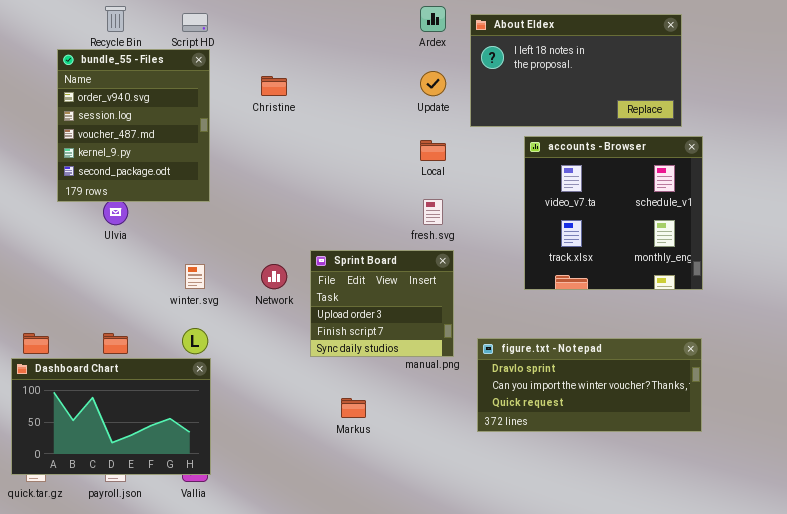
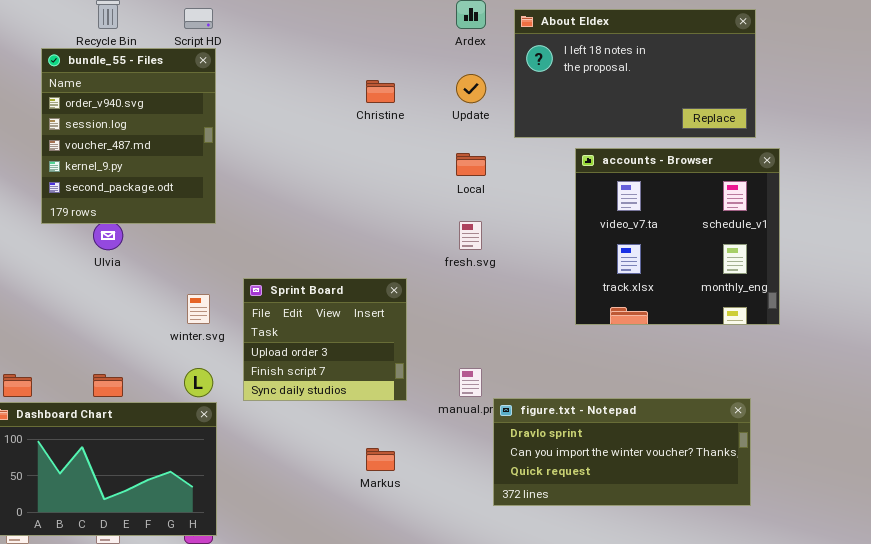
Christine: [261,76,287,96] -> [366,80,395,103], moved
Sprint Board: [310,250,454,357] -> [243,278,407,401], moved
figure.txt - Notepad: [477,338,702,432] -> [493,398,751,506], moved

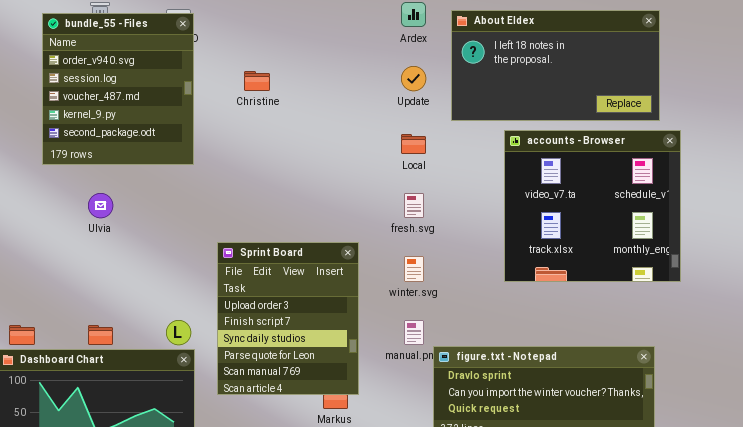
bundle_55 - Files: [41,48,216,224] -> [42,13,194,165], moved
Christine: [366,80,395,103] -> [244,71,270,91], moved
Sprint Board: [243,278,407,401] -> [217,242,359,395], resized
winter.svg: [187,294,210,324] -> [404,256,424,282], moved

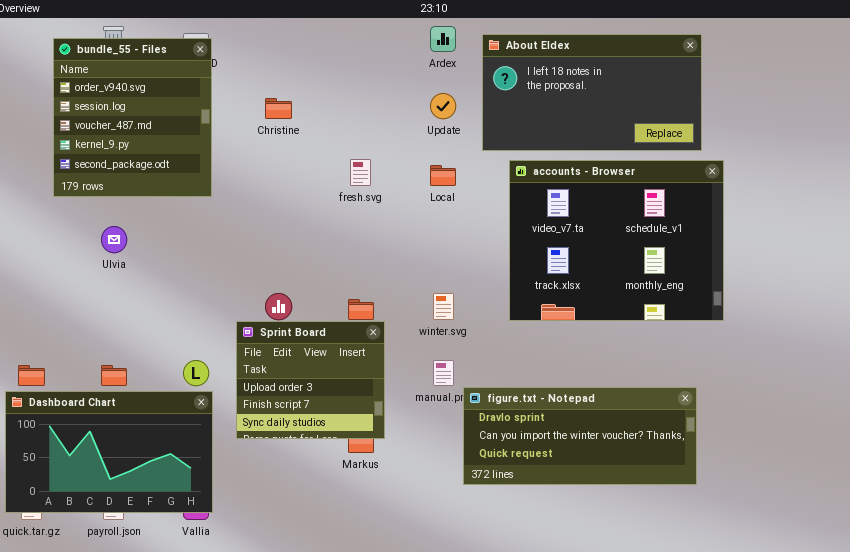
accounts - Browser: [504,130,681,282] -> [509,160,724,321], resized
fresh.svg: [404,193,424,218] -> [350,159,371,186], moved
Sprint Board: [217,242,359,395] -> [236,321,385,439], resized

